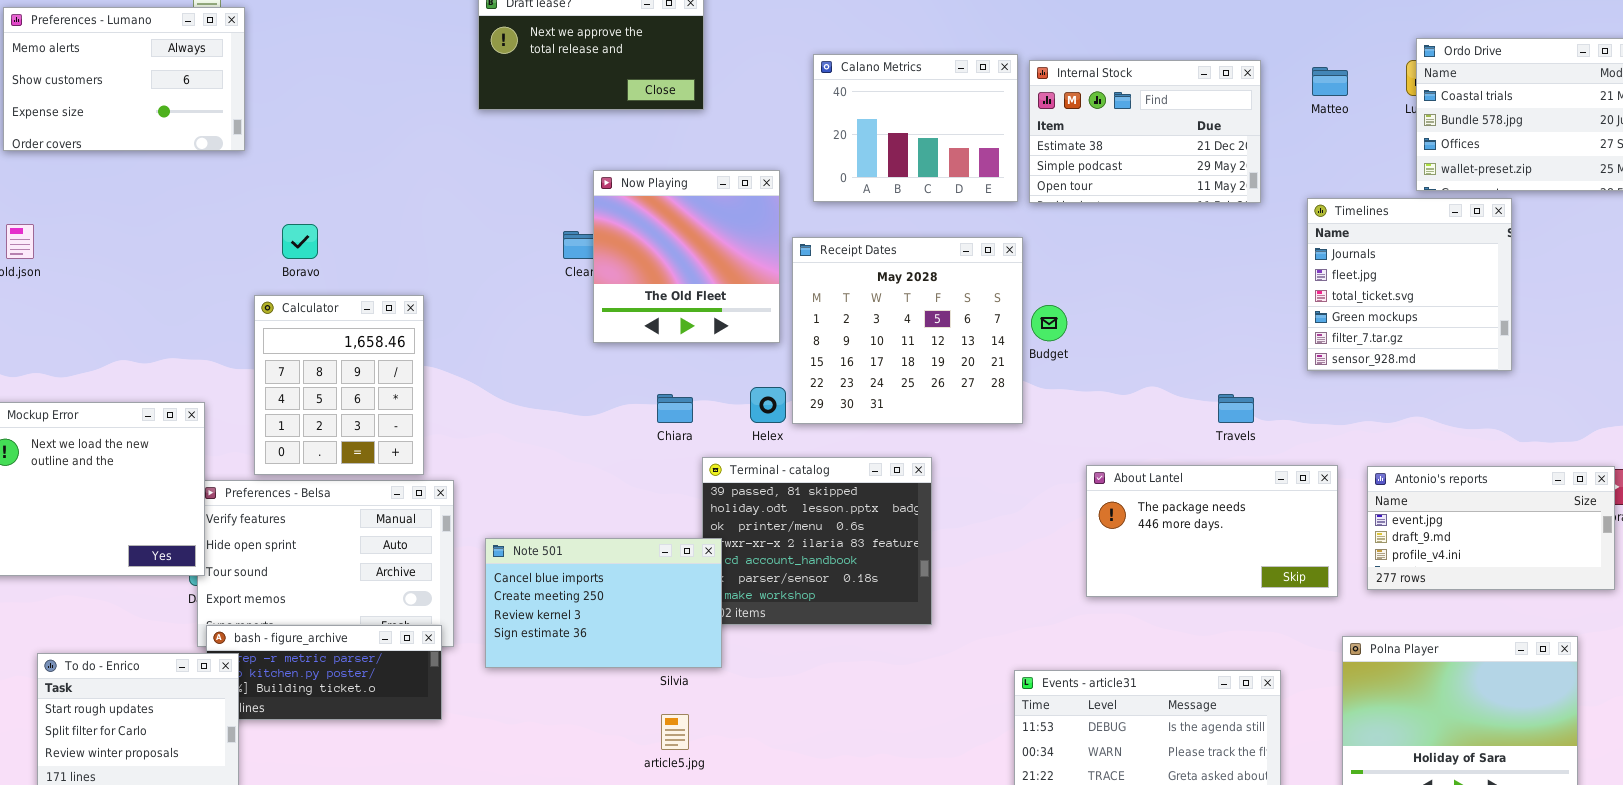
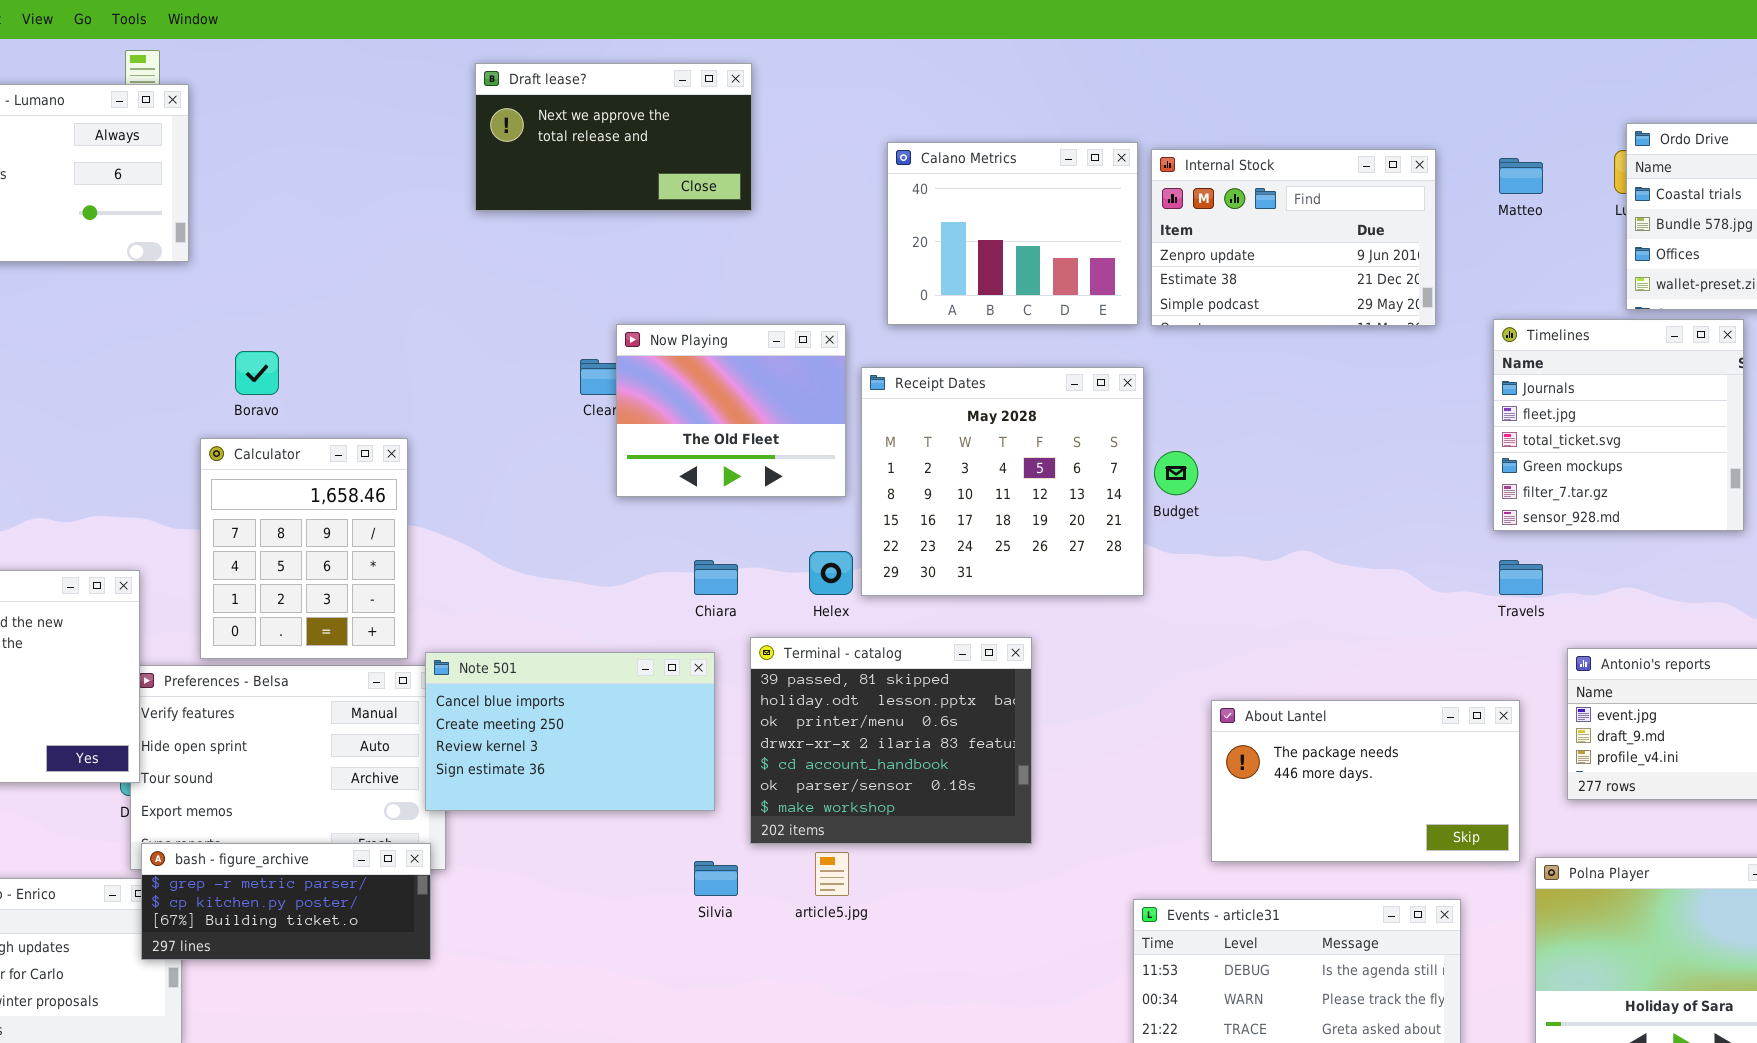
Internal Stock: [1029,60,1261,203] -> [1151,149,1436,326], scrolled up 1 row
Now Playing: [593,170,780,343] -> [616,324,846,497], resized
Travels: [1218,394,1254,423] -> [1499,560,1543,595], moved
About Lantel: [1086,465,1338,597] -> [1211,700,1520,862], moved
Note 501: [485,538,722,668] -> [425,652,715,811], moved
bash - figure_archive: [206,625,442,720] -> [141,843,431,960], raised
article5.jpg: [661,714,689,750] -> [815,852,849,896], moved

